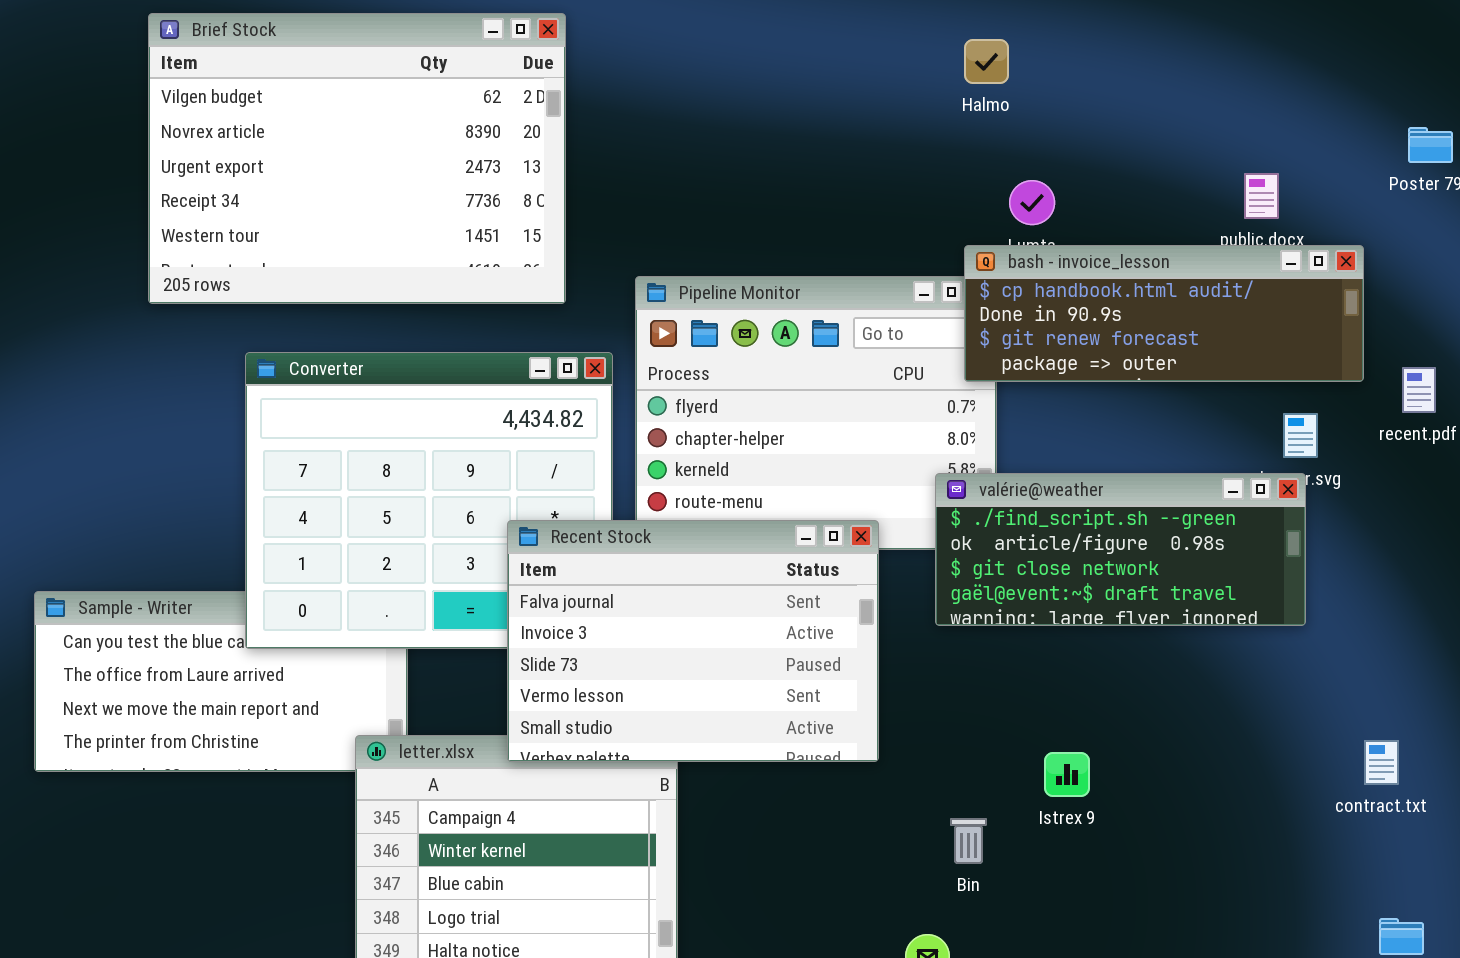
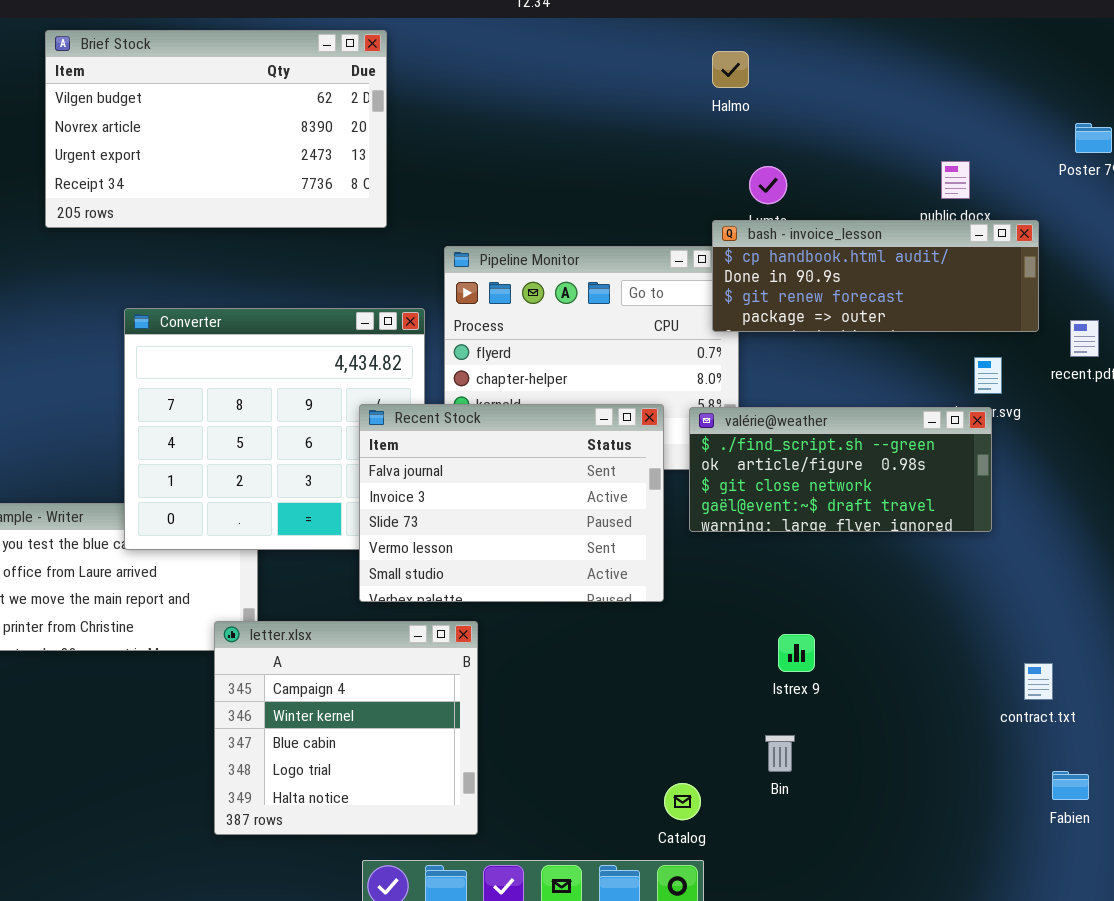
Brief Stock: [148,13,566,304] -> [45,30,387,228], resized
Recent Stock: [507,520,879,762] -> [359,404,664,602], moved
contract.txt: [1364,740,1399,785] -> [1024,663,1053,700], moved
Bin: [950,818,987,864] -> [765,735,795,772], moved

